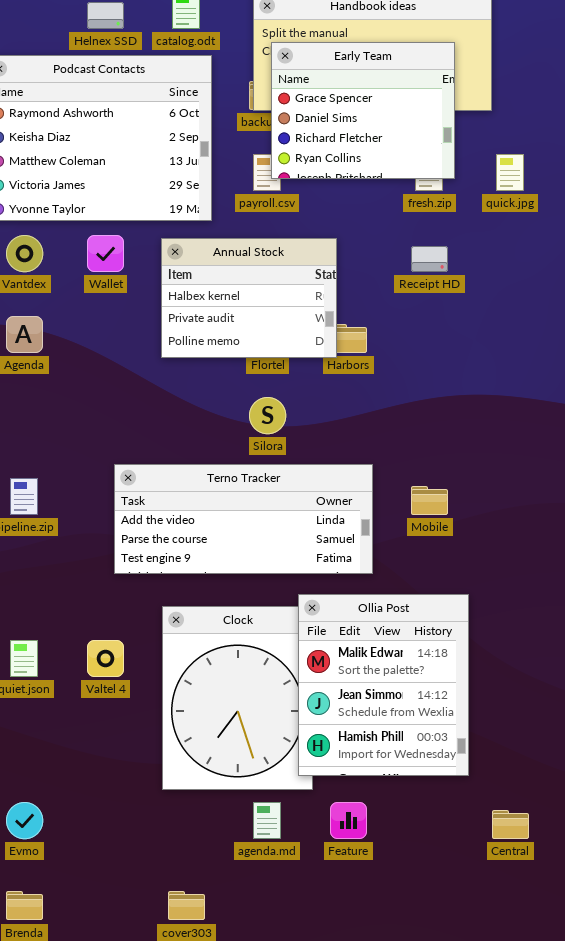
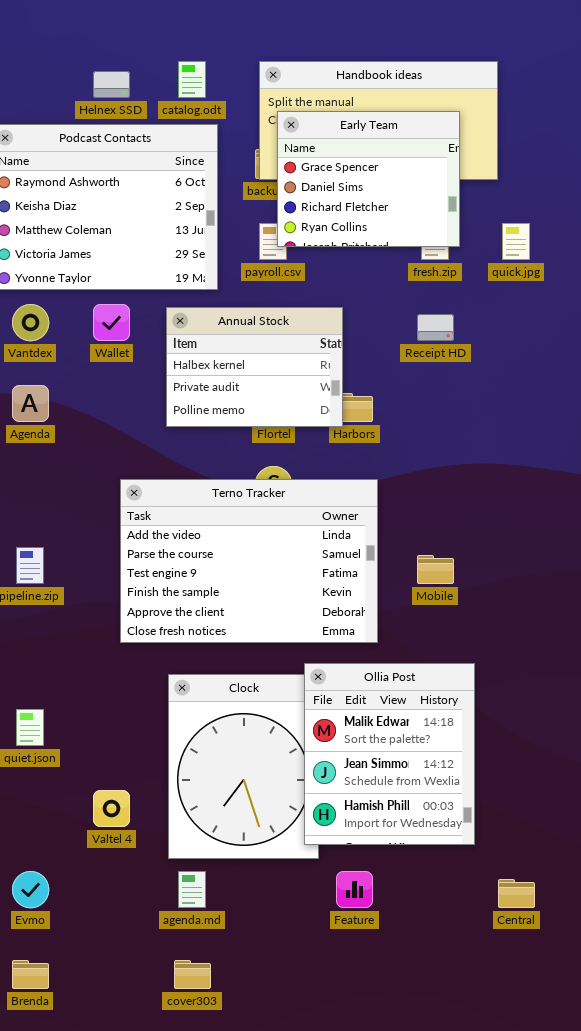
Terno Tracker: [114,464,373,574] -> [120,479,378,643], resized
Valtel 4: [87,640,124,677] -> [93,790,130,827], moved
agenda.md: [253,802,281,839] -> [178,871,206,908], moved

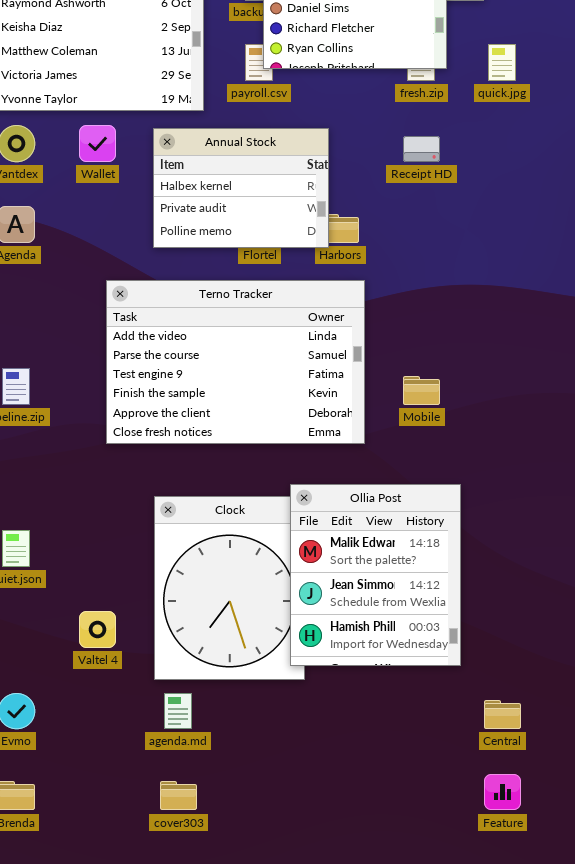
Terno Tracker: [120,479,378,643] -> [106,280,365,444], moved
Feature: [336,871,373,908] -> [484,774,521,810], moved

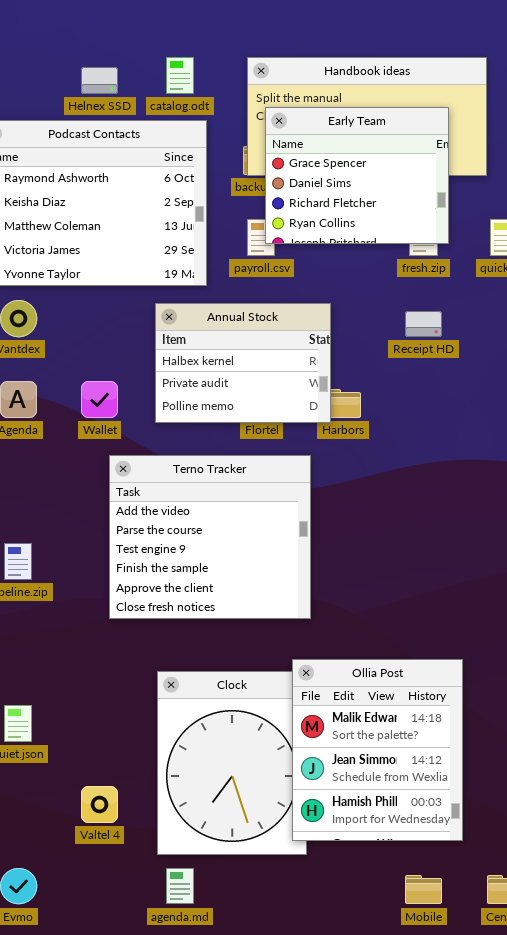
Wallet: [79,125,116,162] -> [81,381,118,418], moved
Terno Tracker: [106,280,365,444] -> [109,455,311,619], resized
Mobile: [403,376,440,405] -> [405,875,442,904], moved

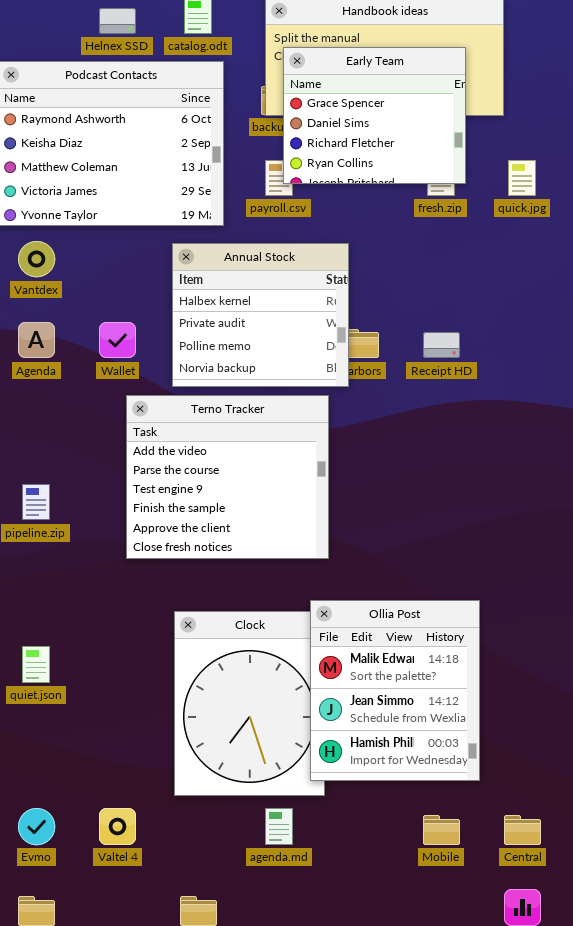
Annual Stock: [155,303,331,423] -> [172,243,349,387], resized
Receipt HD: [405,311,442,337] -> [423,332,460,358], moved
Valtel 4: [81,786,118,823] -> [99,808,136,845], moved
agenda.md: [166,868,194,904] -> [265,808,293,845], moved

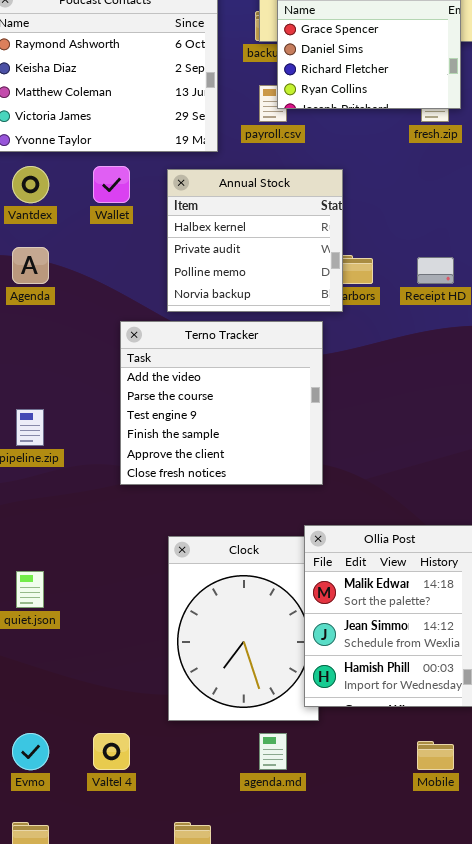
Wallet: [99,322,136,358] -> [93,166,130,203], moved

